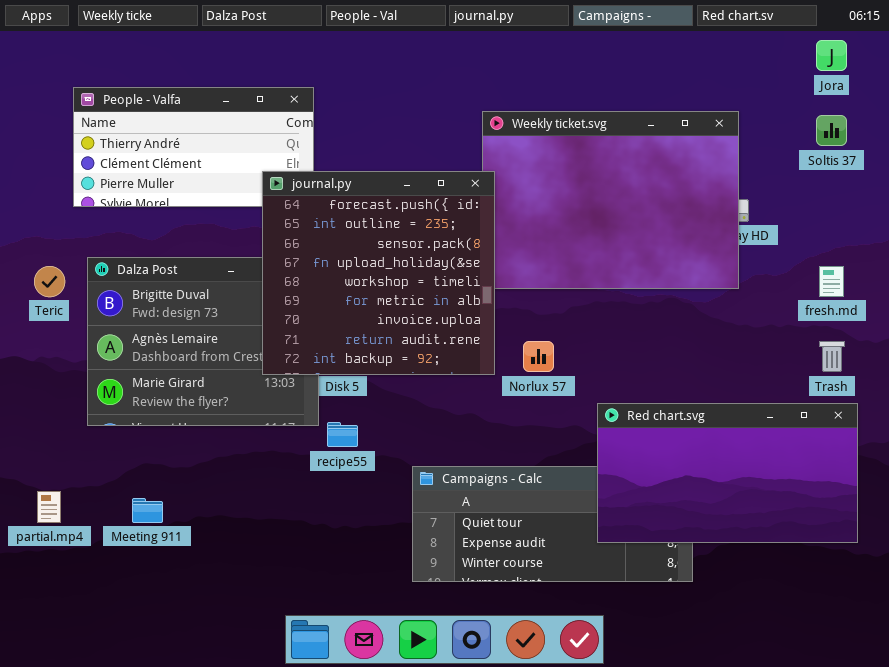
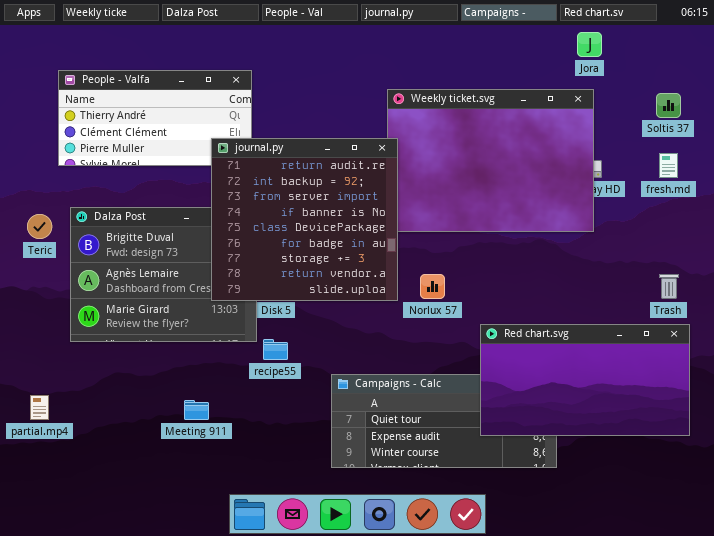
Jora: [816,40,847,71] -> [577,32,602,57], moved
journal.py: [262,171,495,375] -> [211,138,398,301], scrolled down 7 rows
fresh.md: [819,266,844,297] -> [659,153,678,178], moved
Meeting 911: [132,498,163,523] -> [184,400,209,420], moved

